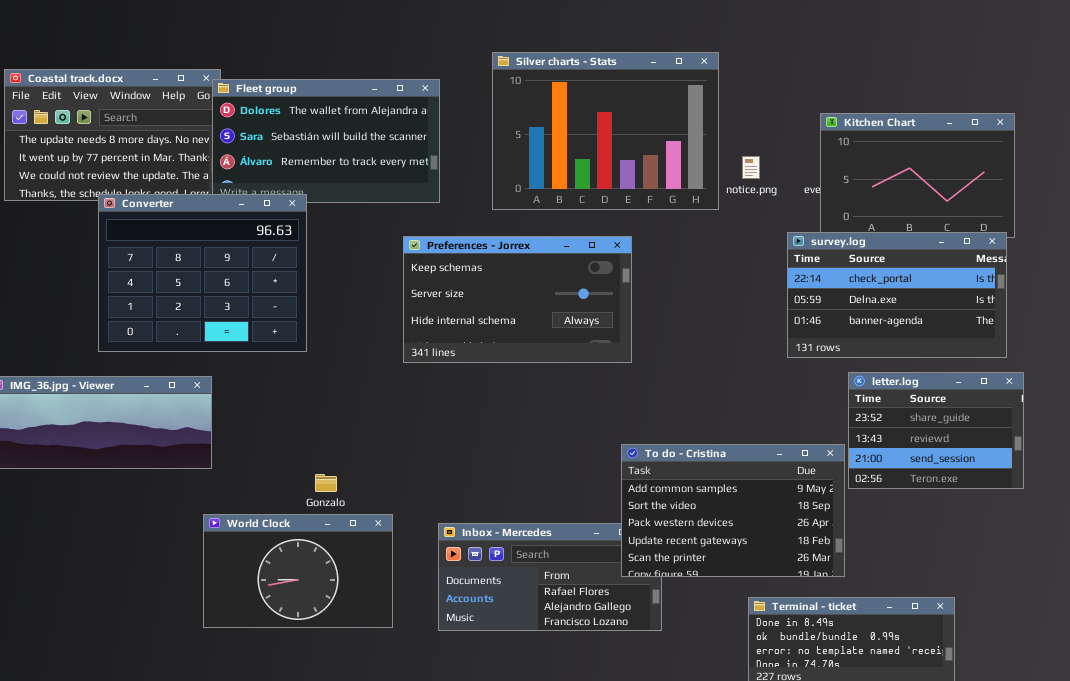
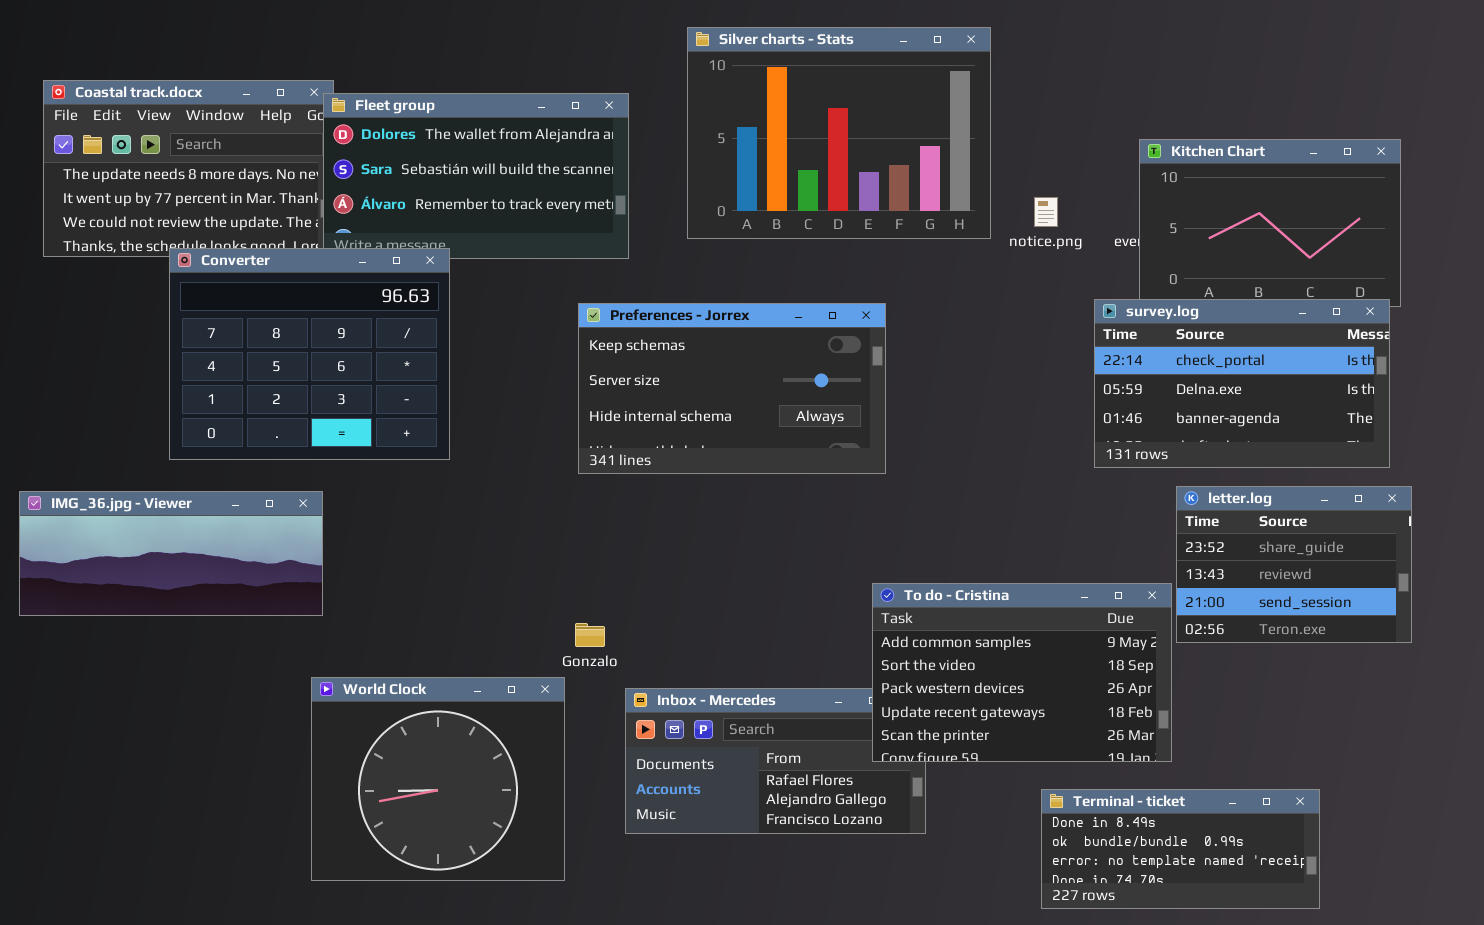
Silver charts - Stats: [492,52,719,210] -> [687,27,991,239], moved
Gonzalo: [315,474,337,492] -> [575,623,605,647], moved
World Clock: [203,514,393,628] -> [311,677,565,881], resized

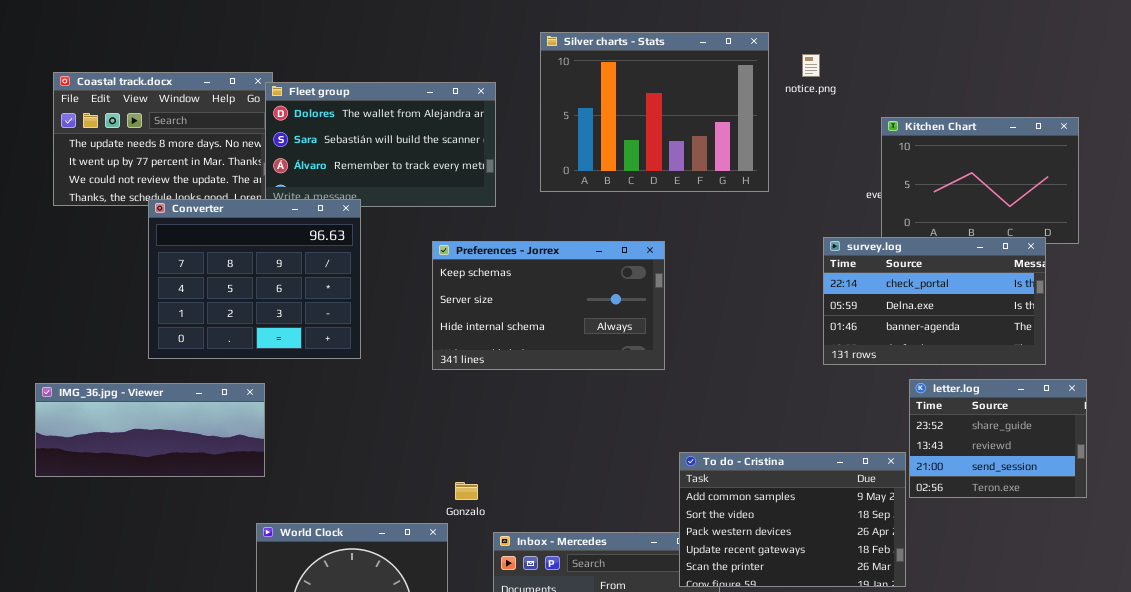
notice.png: [1034,197,1058,227] -> [802,54,820,77], moved
survey.log: [1094,299,1390,468] -> [823,237,1046,365], moved
Preferences - Jorrex: [578,303,886,474] -> [432,241,665,370], moved

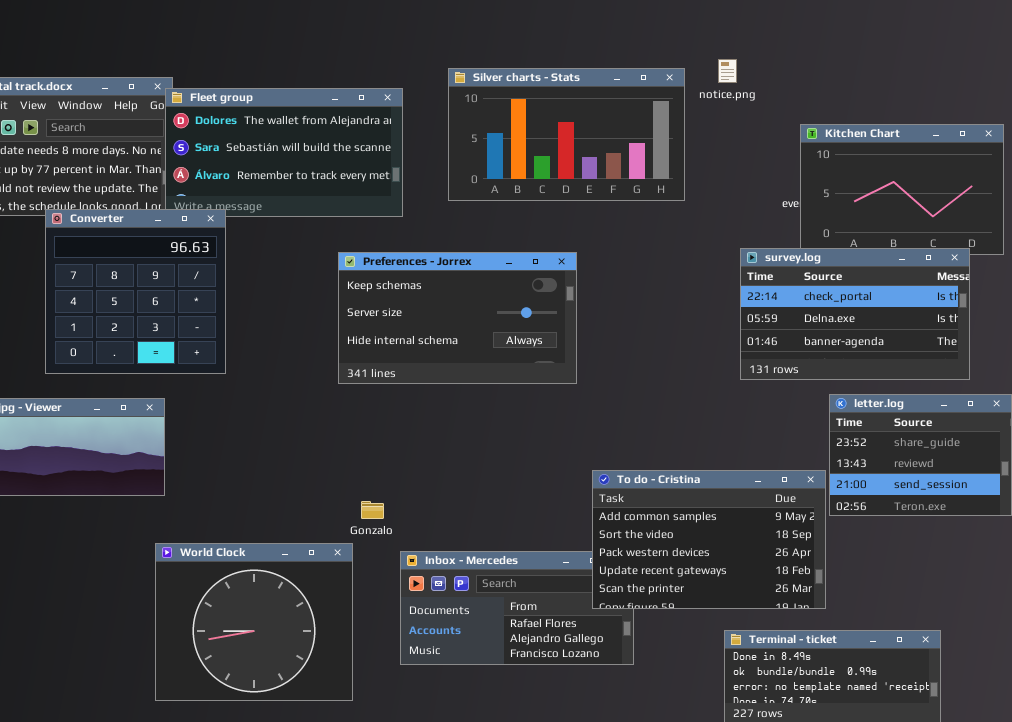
Silver charts - Stats: [540,32,769,192] -> [448,68,685,201], resized
Converter: [148,199,361,359] -> [45,209,226,374], resized

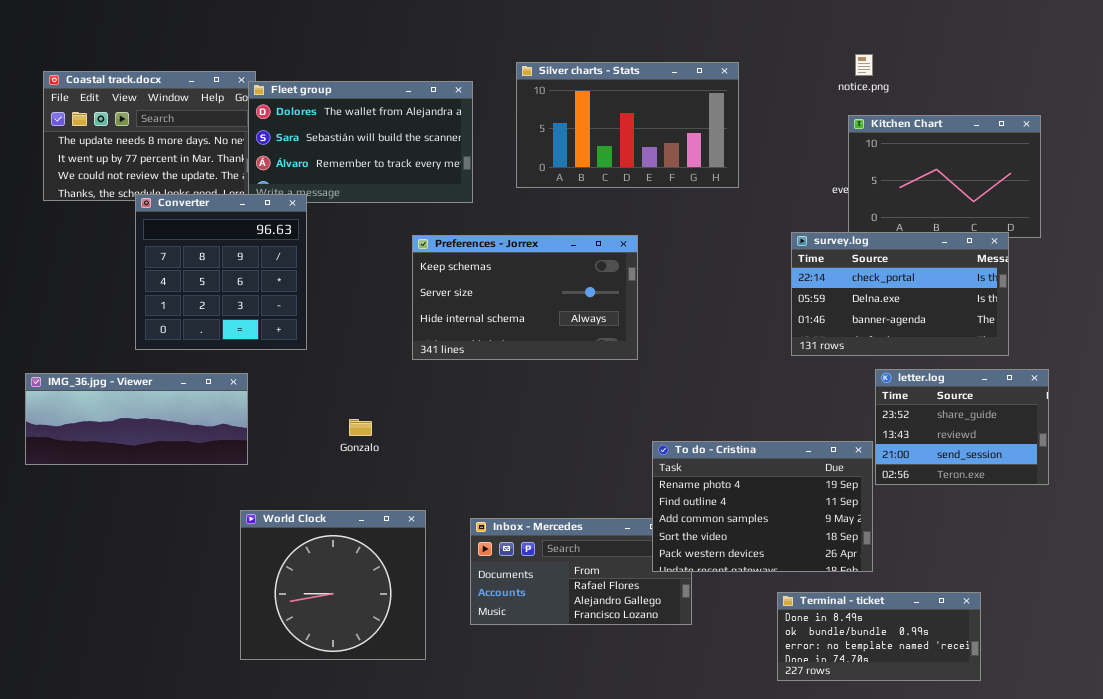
notice.png: [718,59,737,83] -> [855,54,873,76], moved
To do - Cristina: [592,470,826,609] -> [652,441,873,572], scrolled up 2 rows
Gonzalo: [361,501,384,519] -> [349,419,372,436], moved

